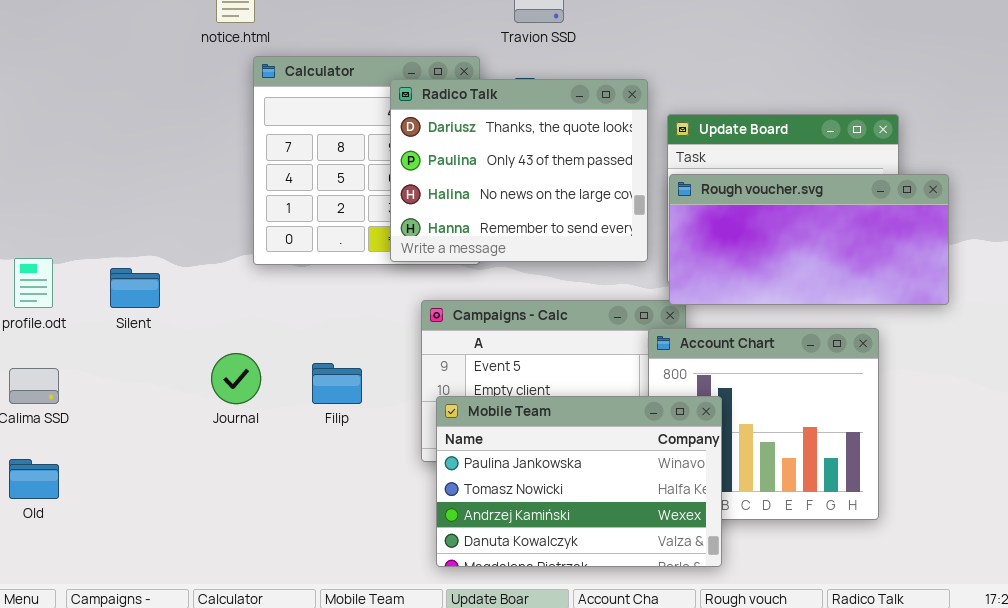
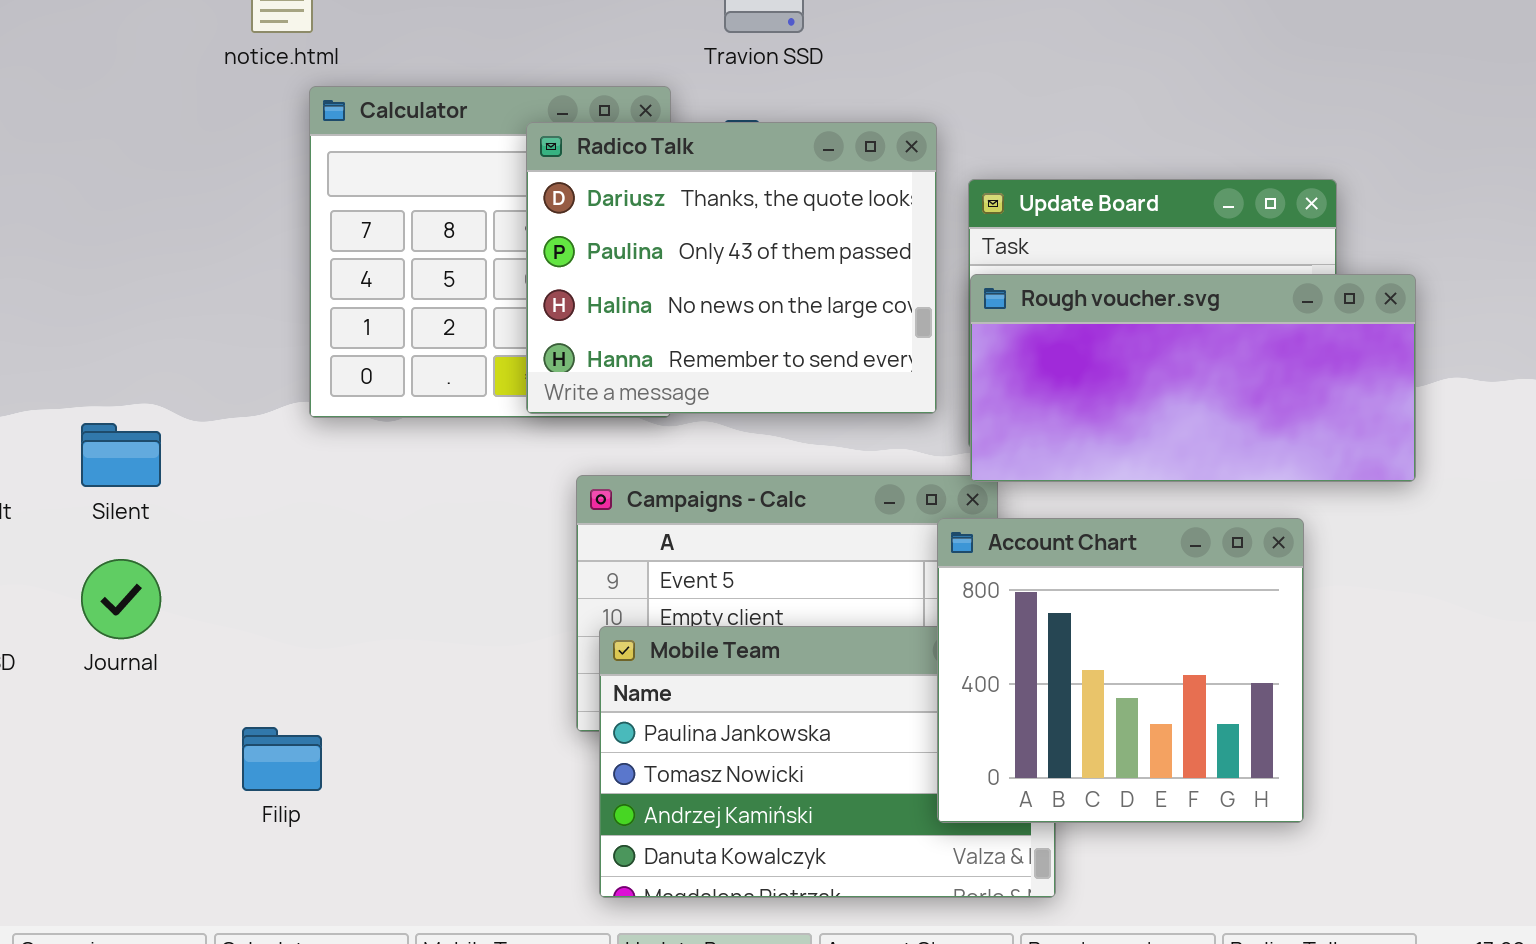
Account Chart: [648,328,879,520] -> [937,518,1304,823], raised
Journal: [211,353,261,404] -> [81,559,161,639], moved
Filip: [312,363,362,404] -> [242,727,322,791], moved

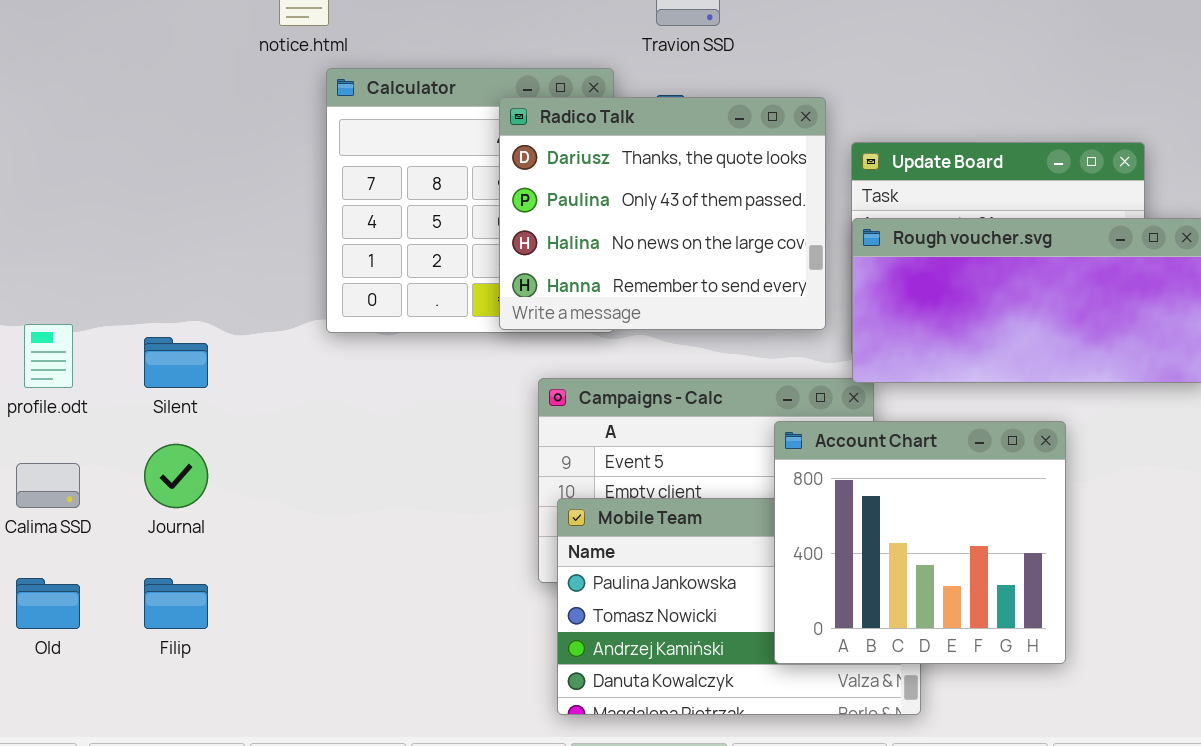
Account Chart: [937,518,1304,823] -> [774,421,1066,664], moved
Filip: [242,727,322,791] -> [144,578,208,629], moved

